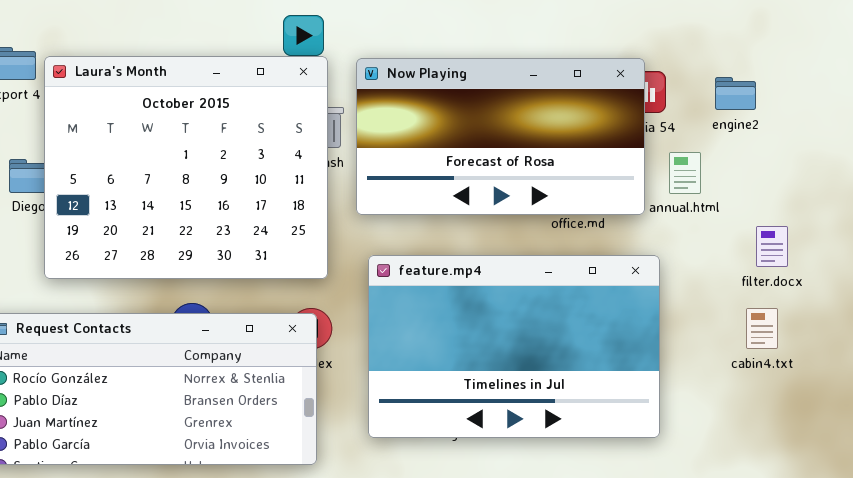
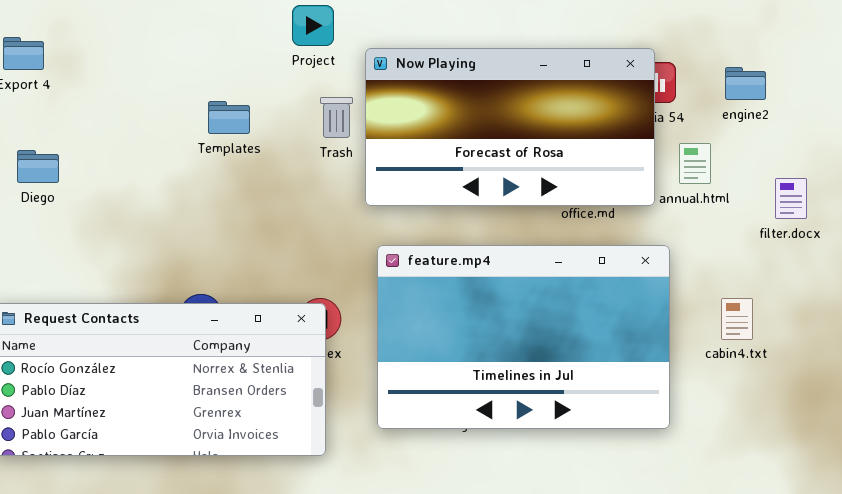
Laura's Month: [44,56,328,279] -> none, closed
filter.docx: [756,226,788,267] -> [775,178,807,219], moved
cabin4.txt: [746,308,778,349] -> [721,298,753,340], moved

